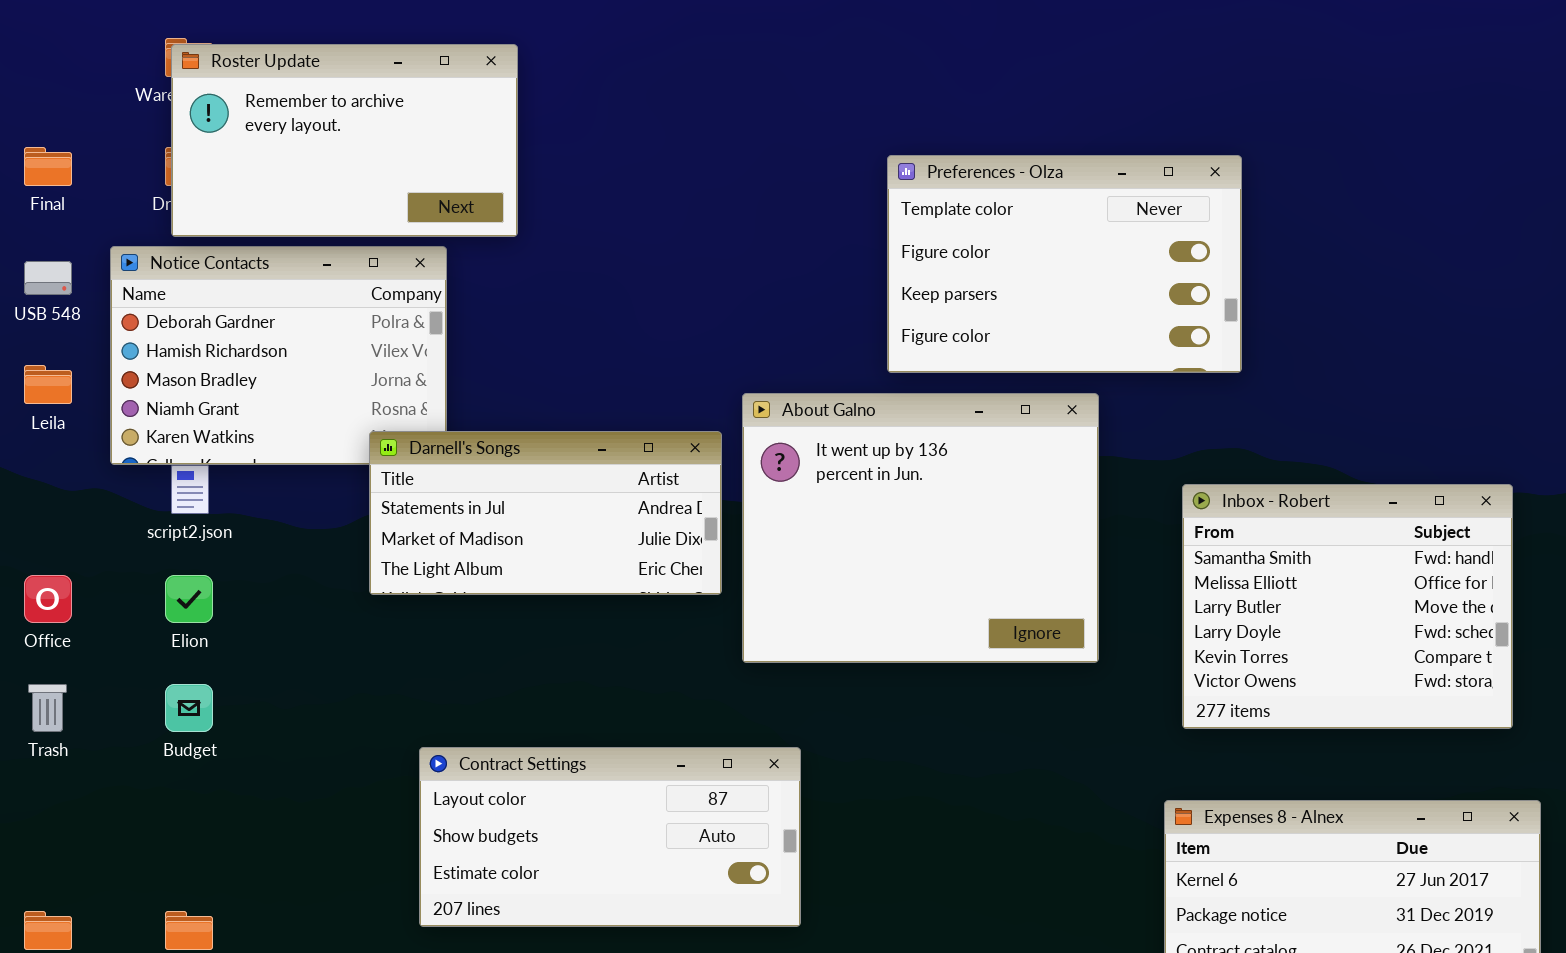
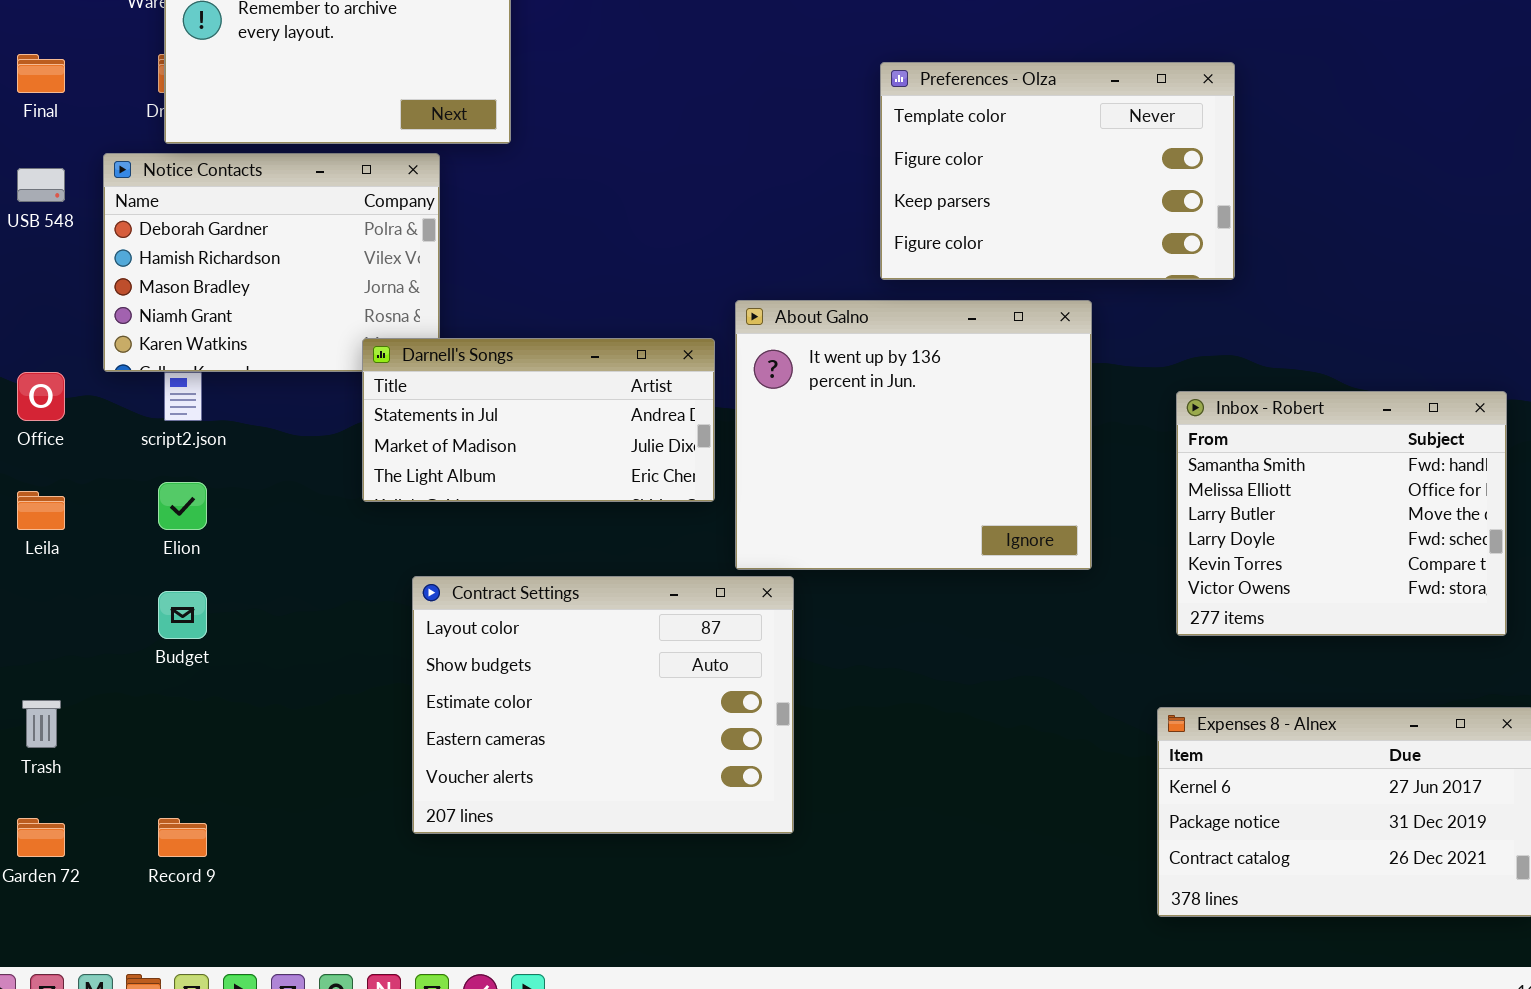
Leila: [24,365,72,404] -> [17,491,65,530], moved
Office: [24,575,72,623] -> [17,372,65,421], moved
Trash: [28,684,67,732] -> [22,700,61,748], moved
Contract Settings: [419,747,801,927] -> [412,576,794,834], resized

